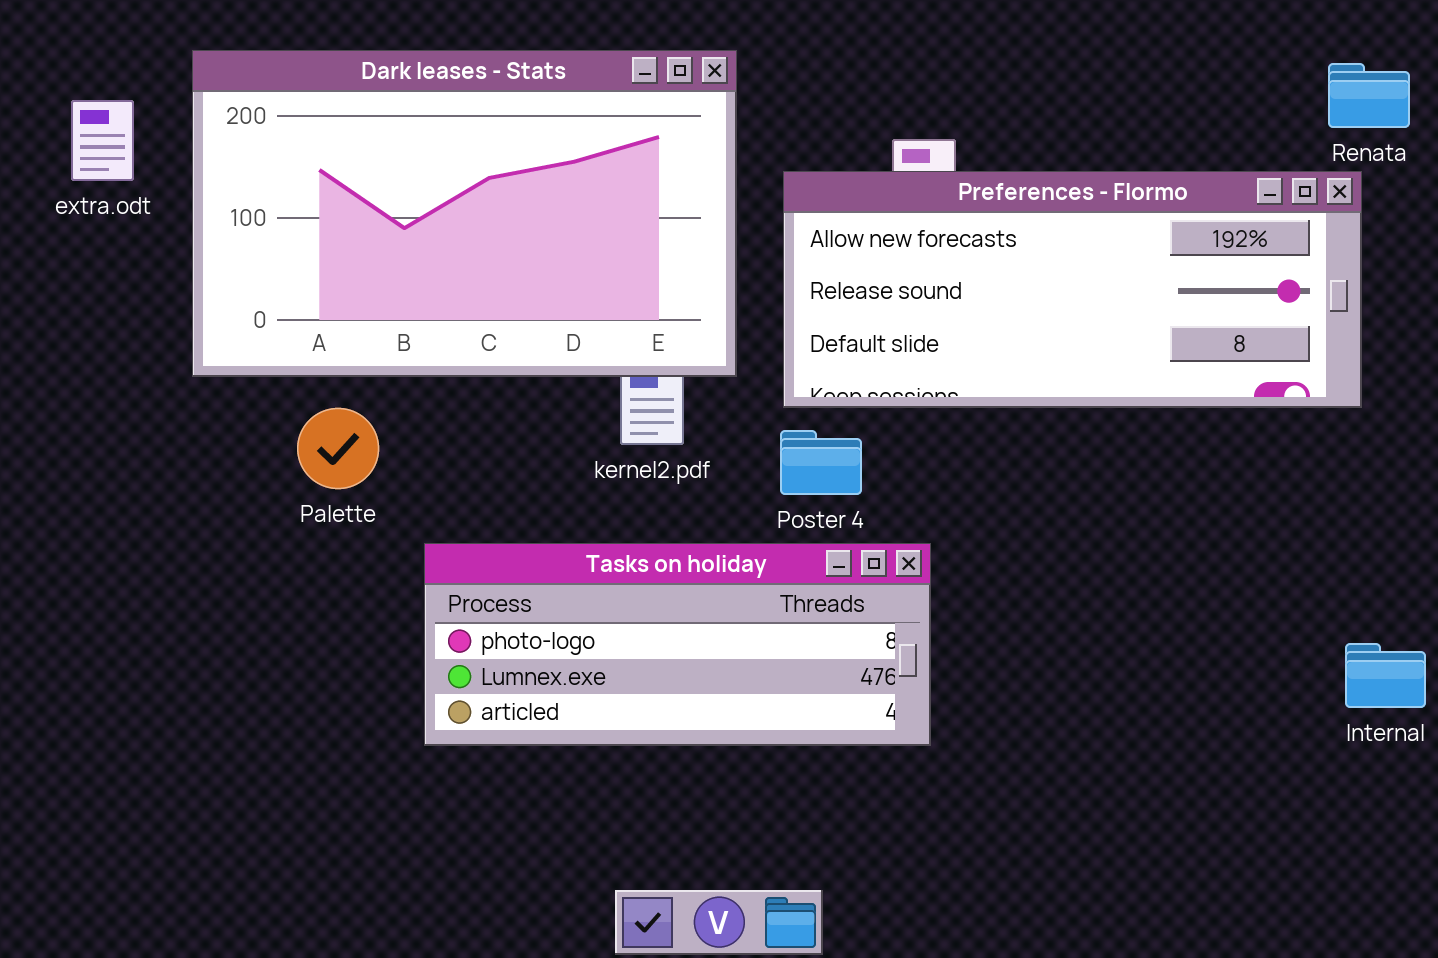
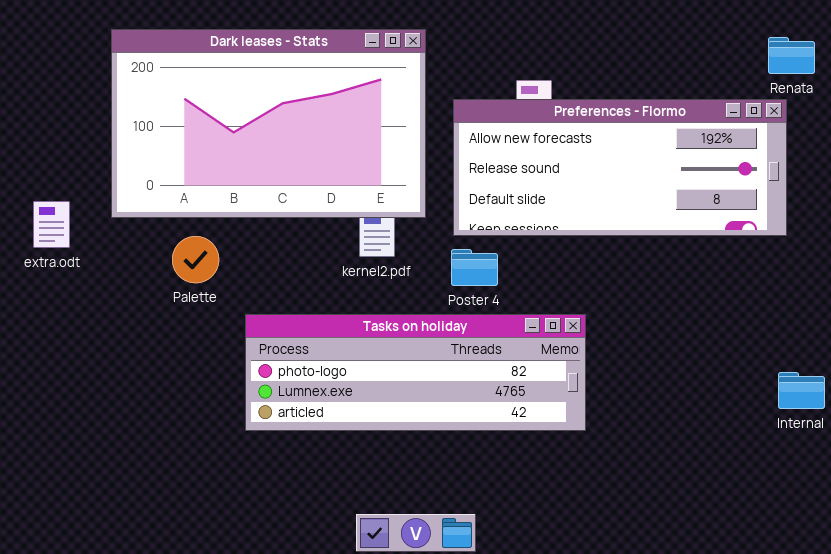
extra.odt: [71,100,134,181] -> [33,201,70,248], moved
Tasks on holiday: [424,543,931,746] -> [245,314,586,431], resized

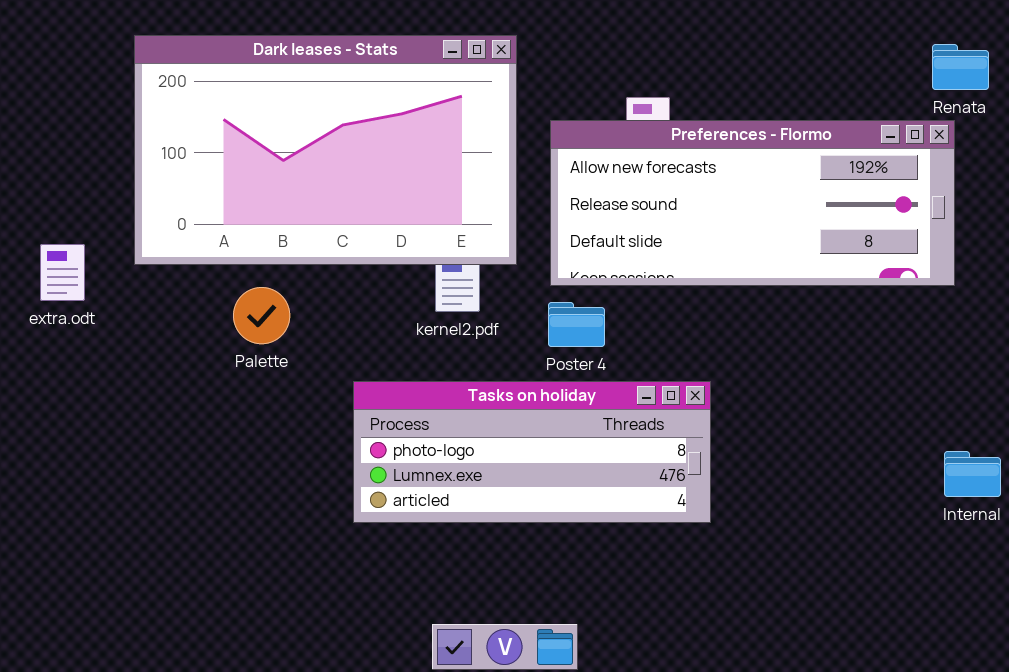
Palette: [172,236,219,283] -> [233,287,290,344], moved
Tasks on holiday: [245,314,586,431] -> [353,381,711,523], resized

